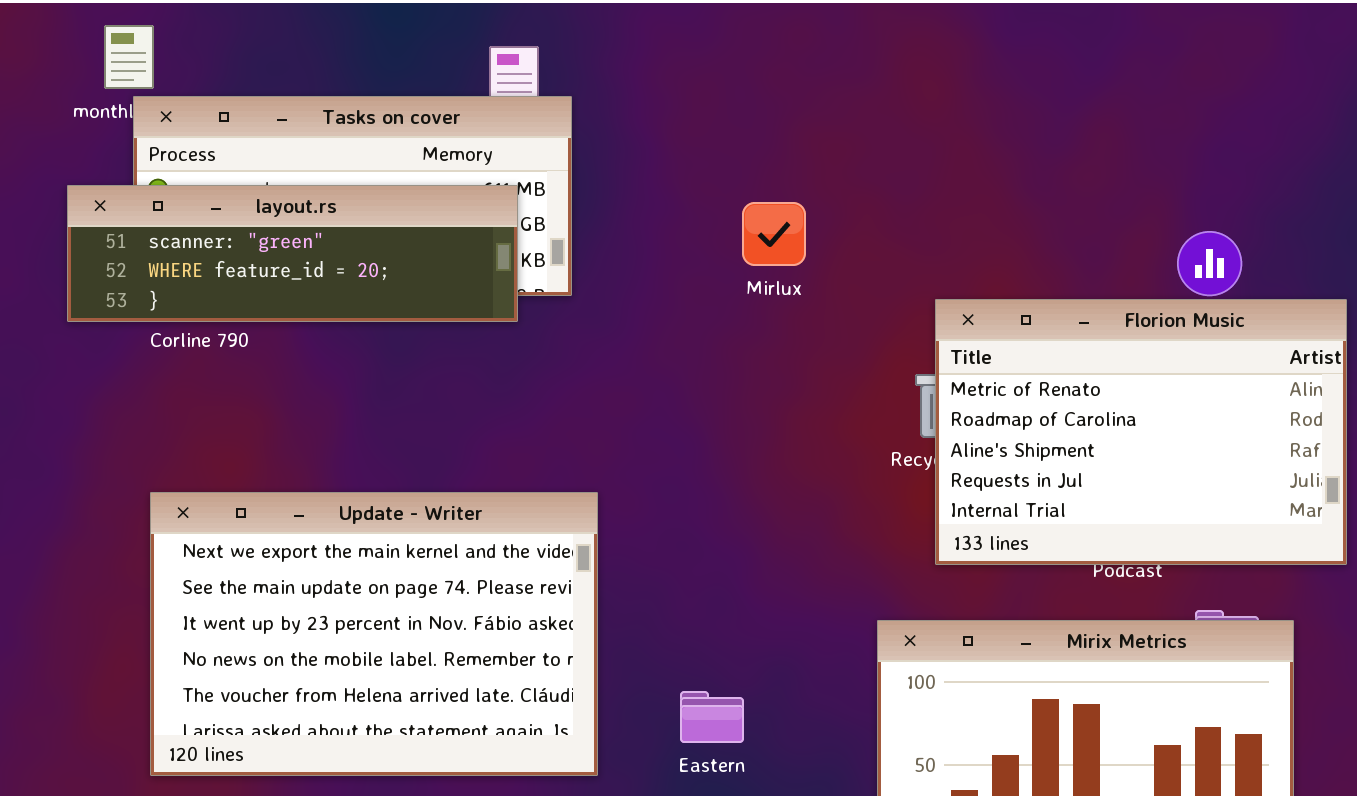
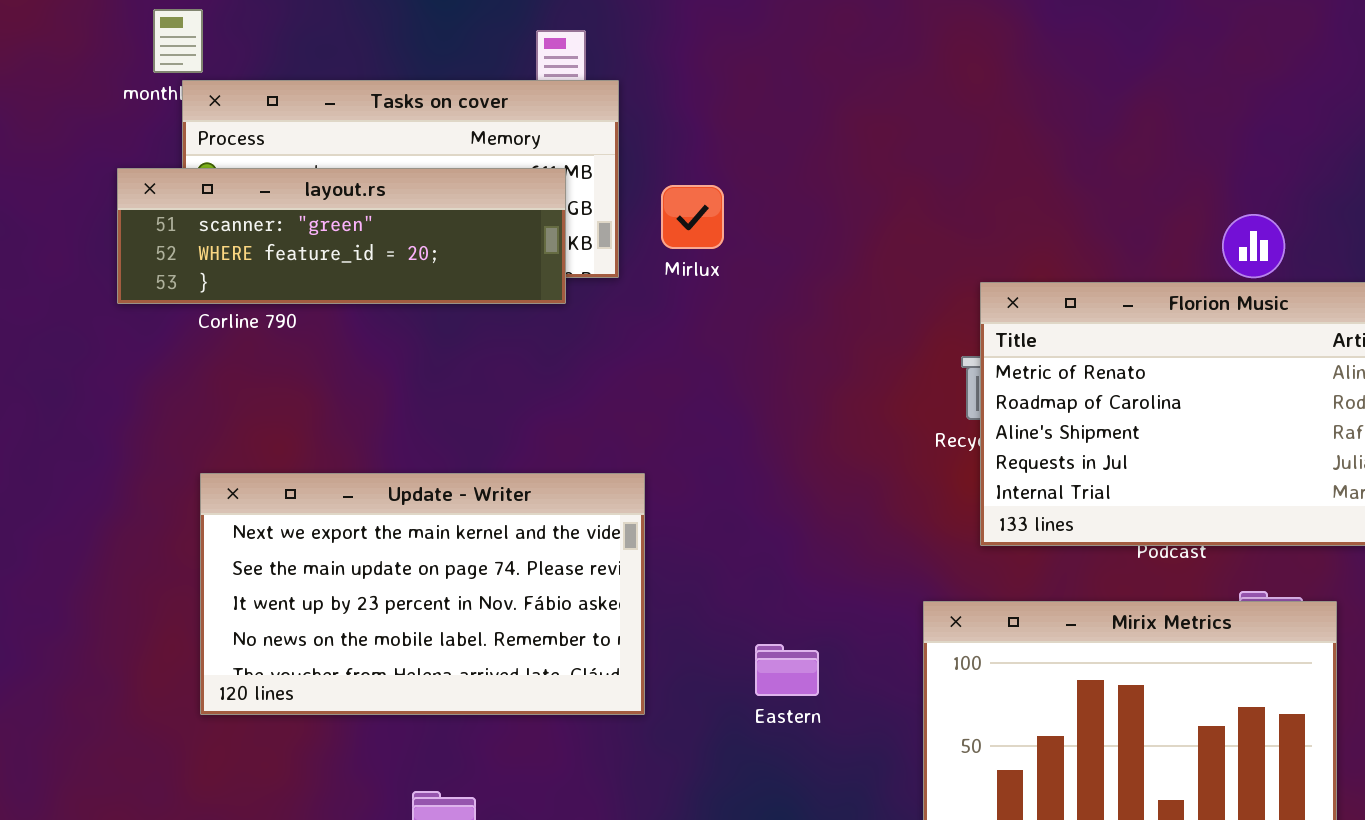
Mirlux: [742,202,806,266] -> [661,185,724,249], moved
Update - Writer: [150,492,598,776] -> [200,473,645,715], resized
Eastern: [680,691,744,743] -> [755,644,819,696], moved

